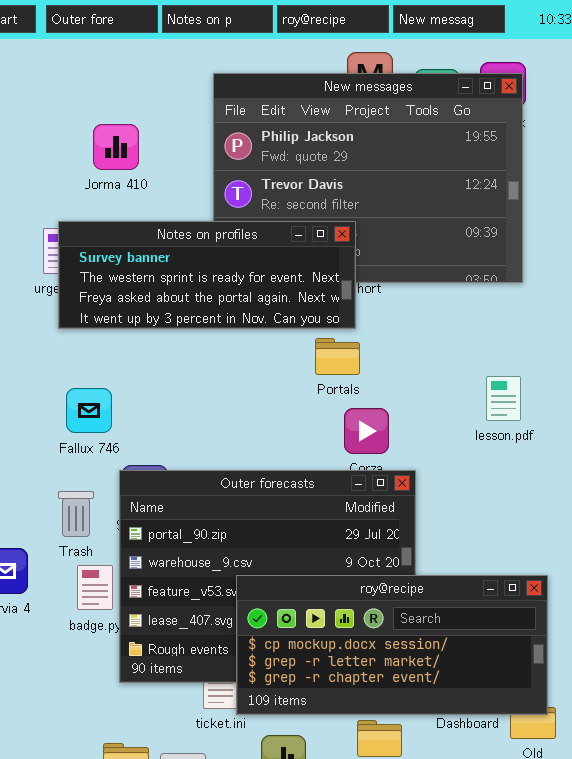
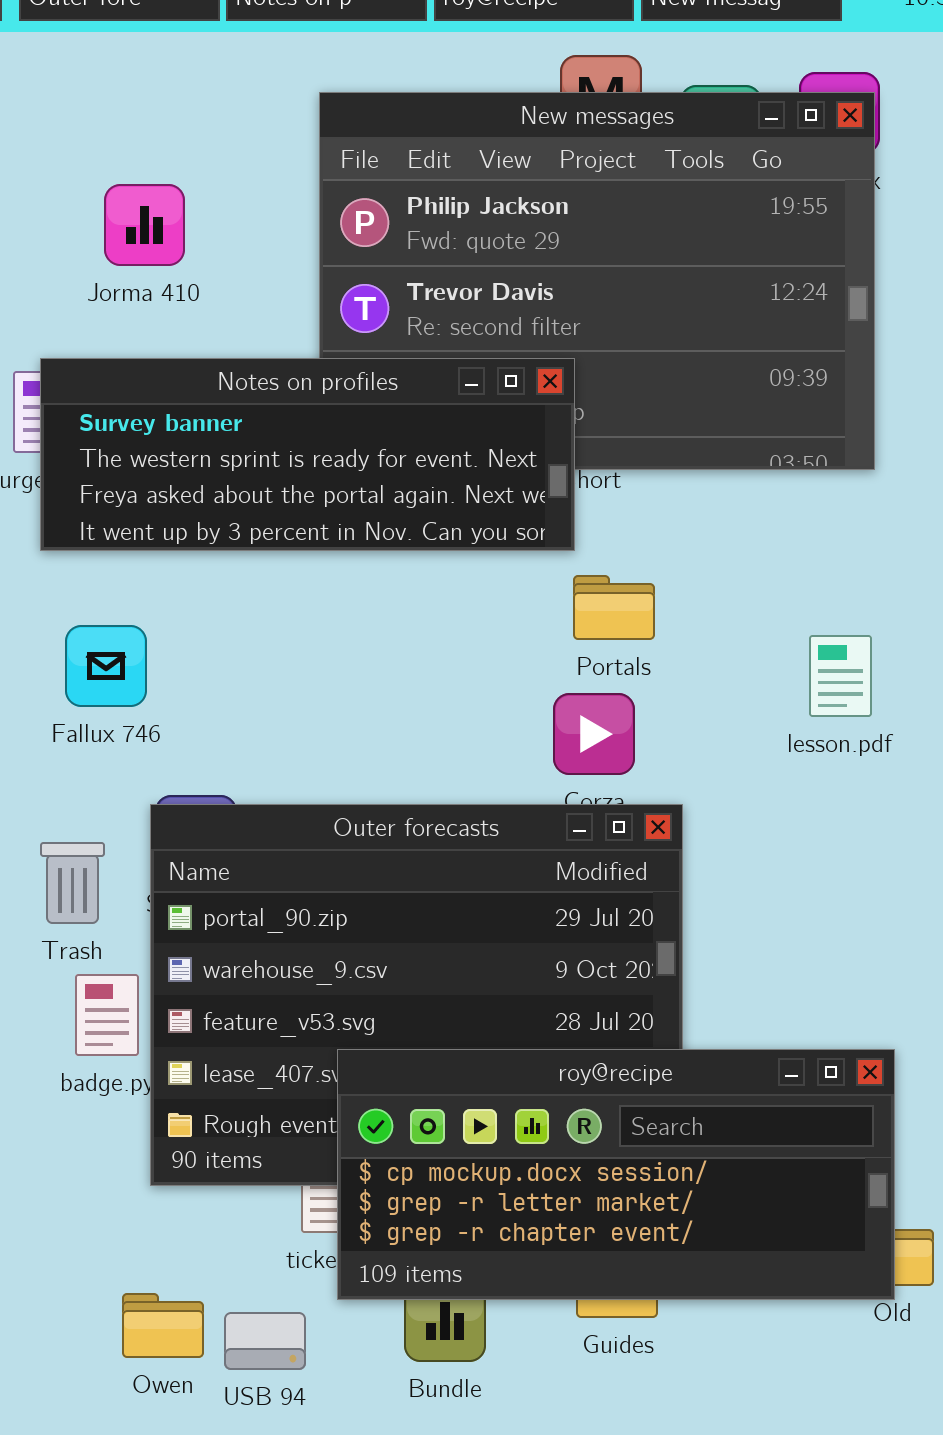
Portals: [315,338,360,375] -> [573,575,655,640], moved
Fallux 746: [66,388,112,433] -> [65,625,147,707], moved
roy@recipe: [236,575,548,715] -> [337,1049,895,1300], moved

